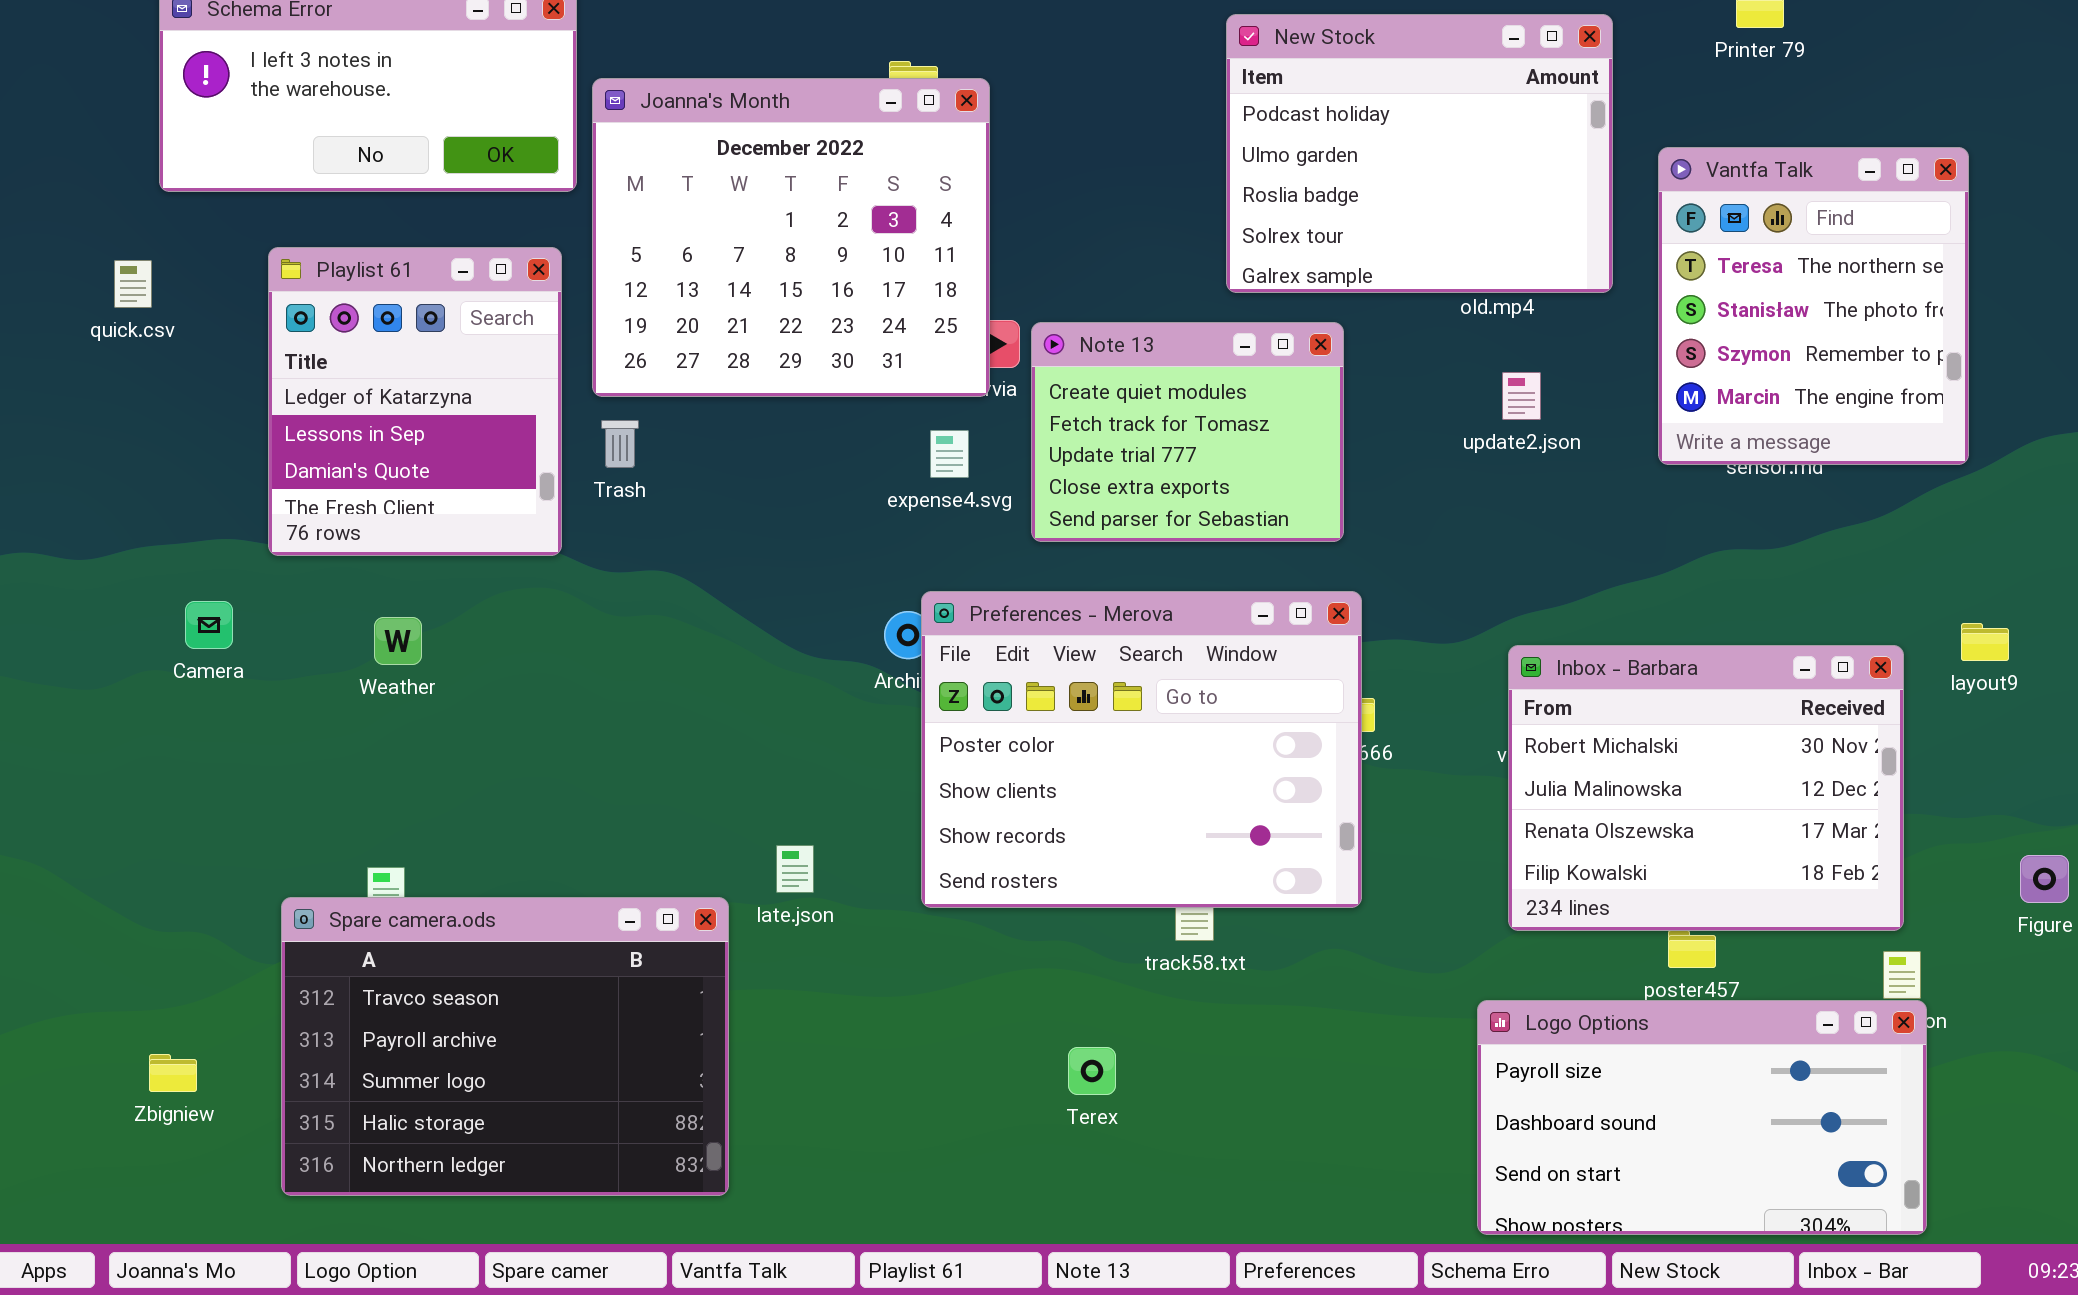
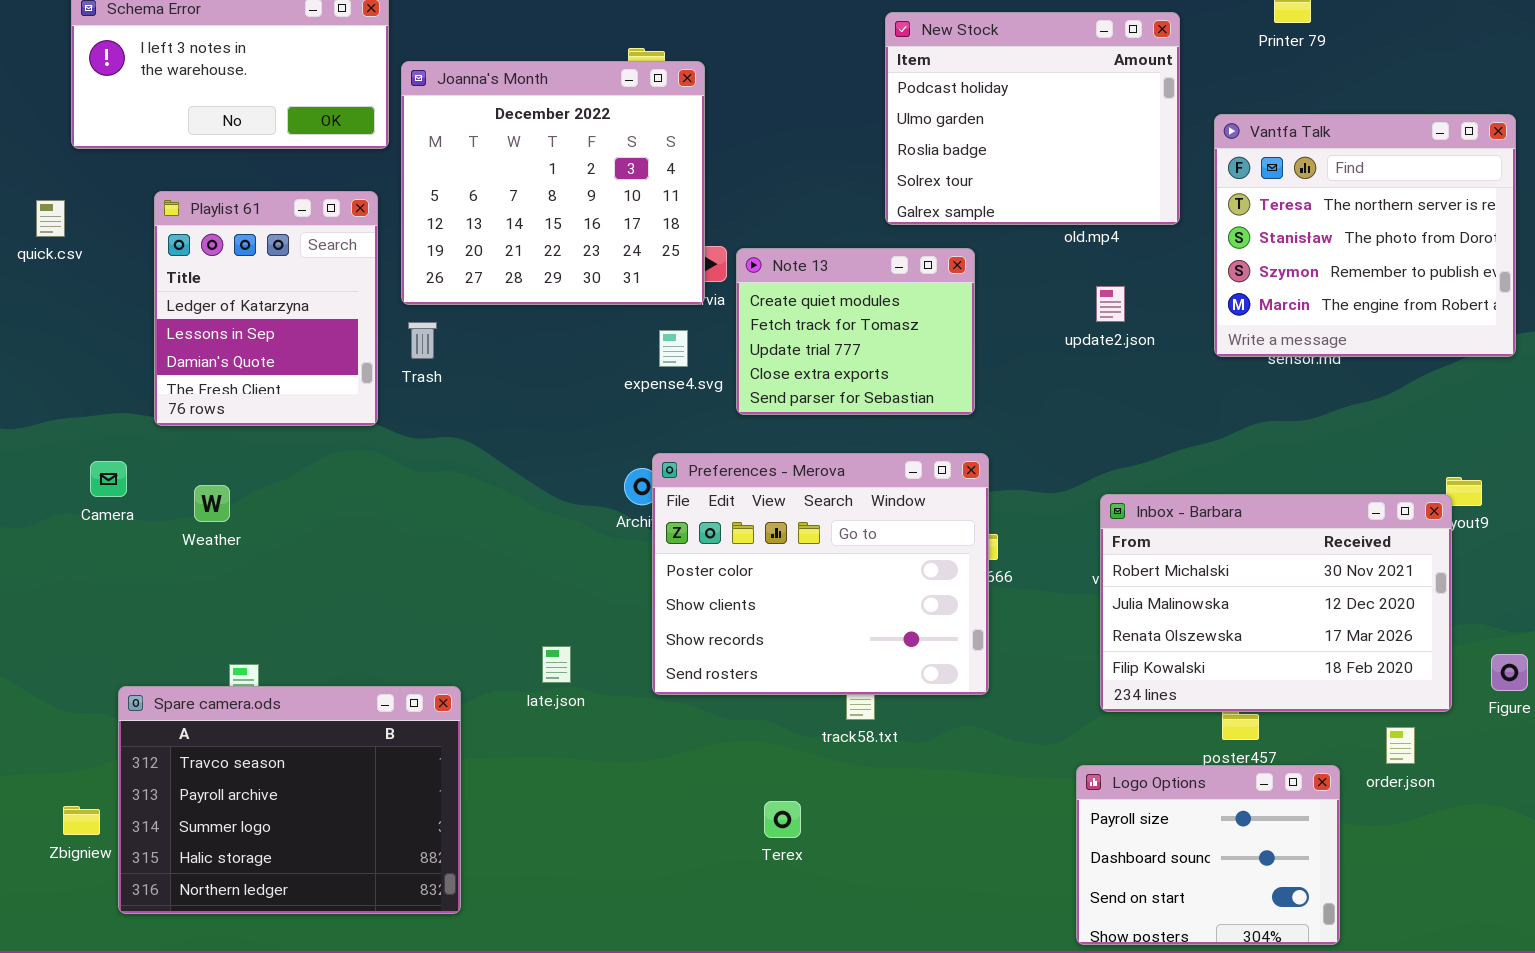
Vantfa Talk: [1658,147,1969,465] -> [1214,114,1516,357], resized
Weather: [374,617,422,665] -> [194,485,230,522], moved
Inbox - Barbara: [1508,645,1904,931] -> [1100,494,1452,712], resized
Spare camera.ods: [281,897,729,1196] -> [118,686,461,914], moved
Logo Options: [1477,1000,1927,1235] -> [1076,765,1340,945], resized

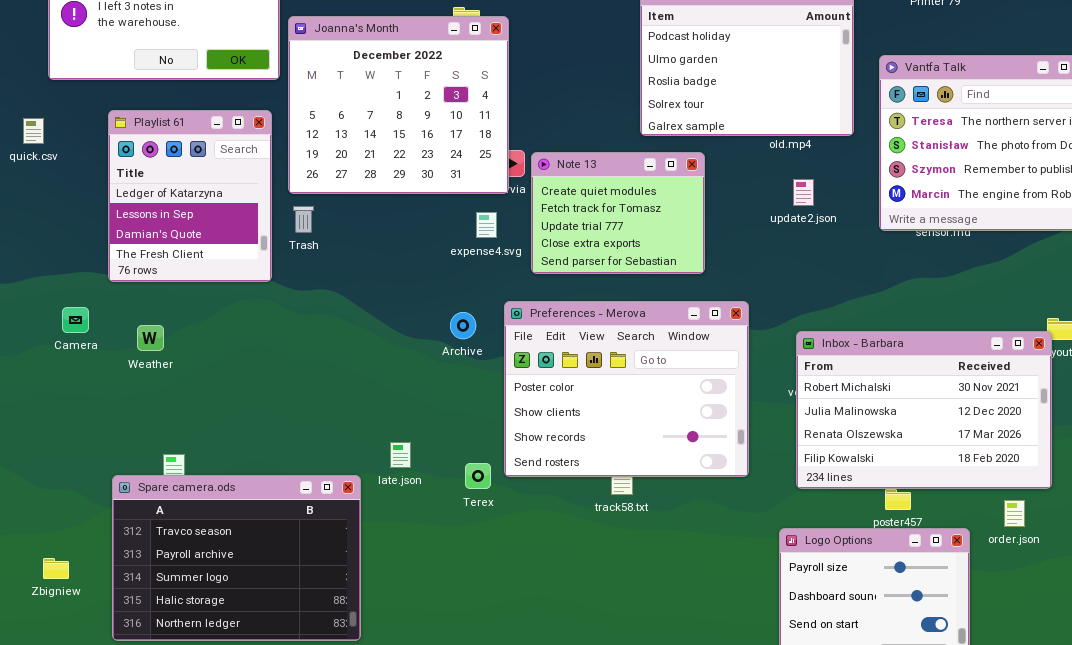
Preferences - Merova: [652,453,989,695] -> [504,301,749,477], moved
Spare camera.ods: [118,686,461,914] -> [112,475,361,641], moved
Terex: [764,801,801,838] -> [465,463,491,489], moved

